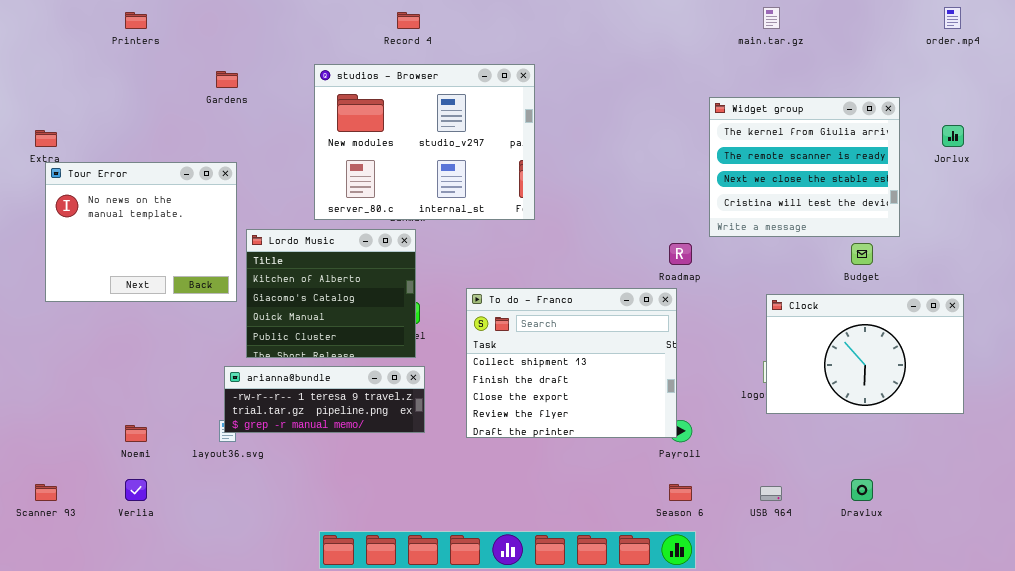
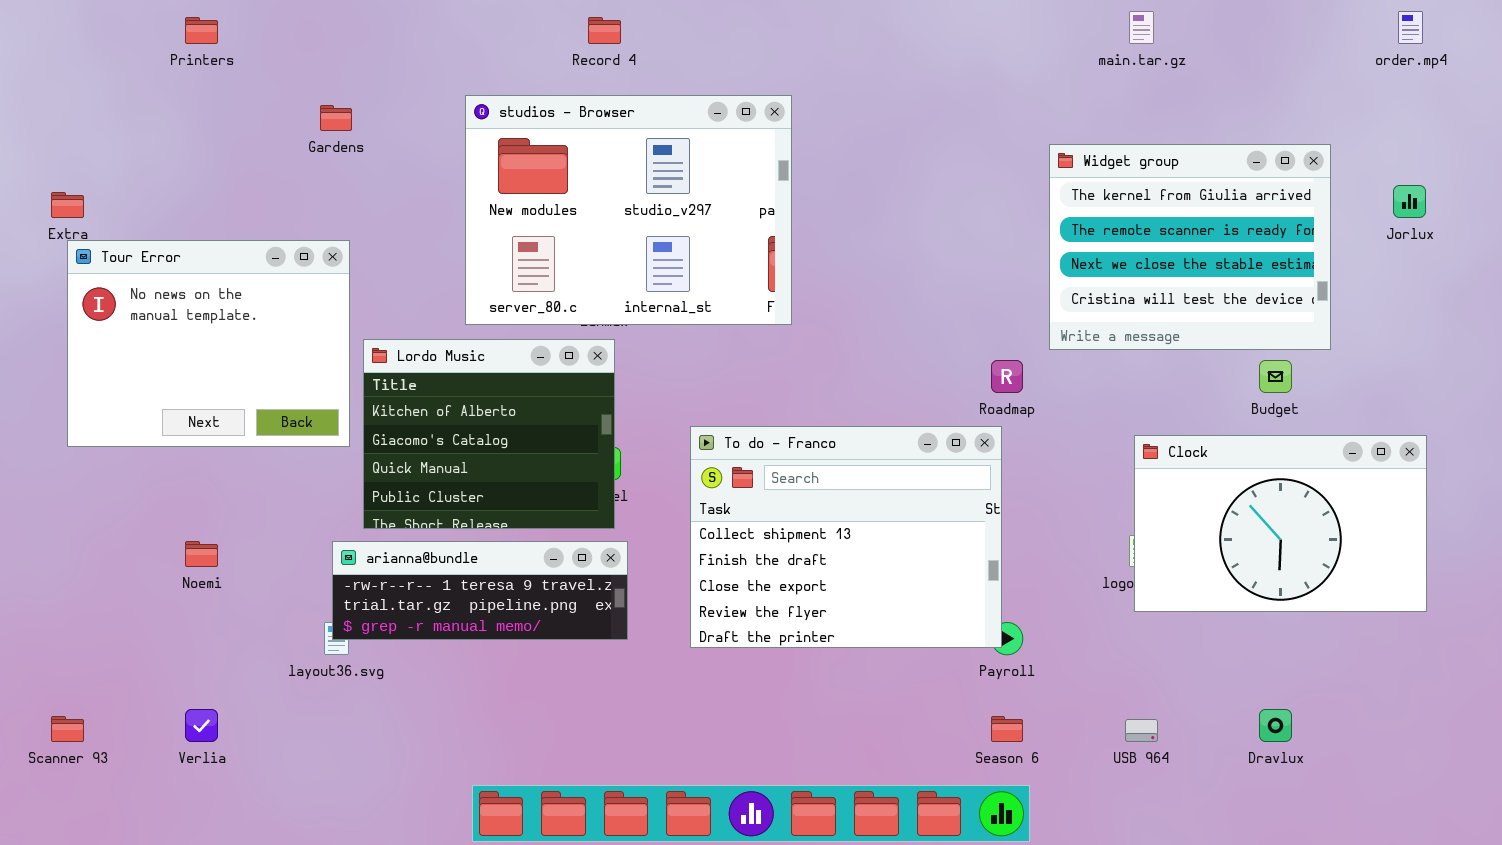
Noemi: [125,425,147,442] -> [185,541,218,567], moved

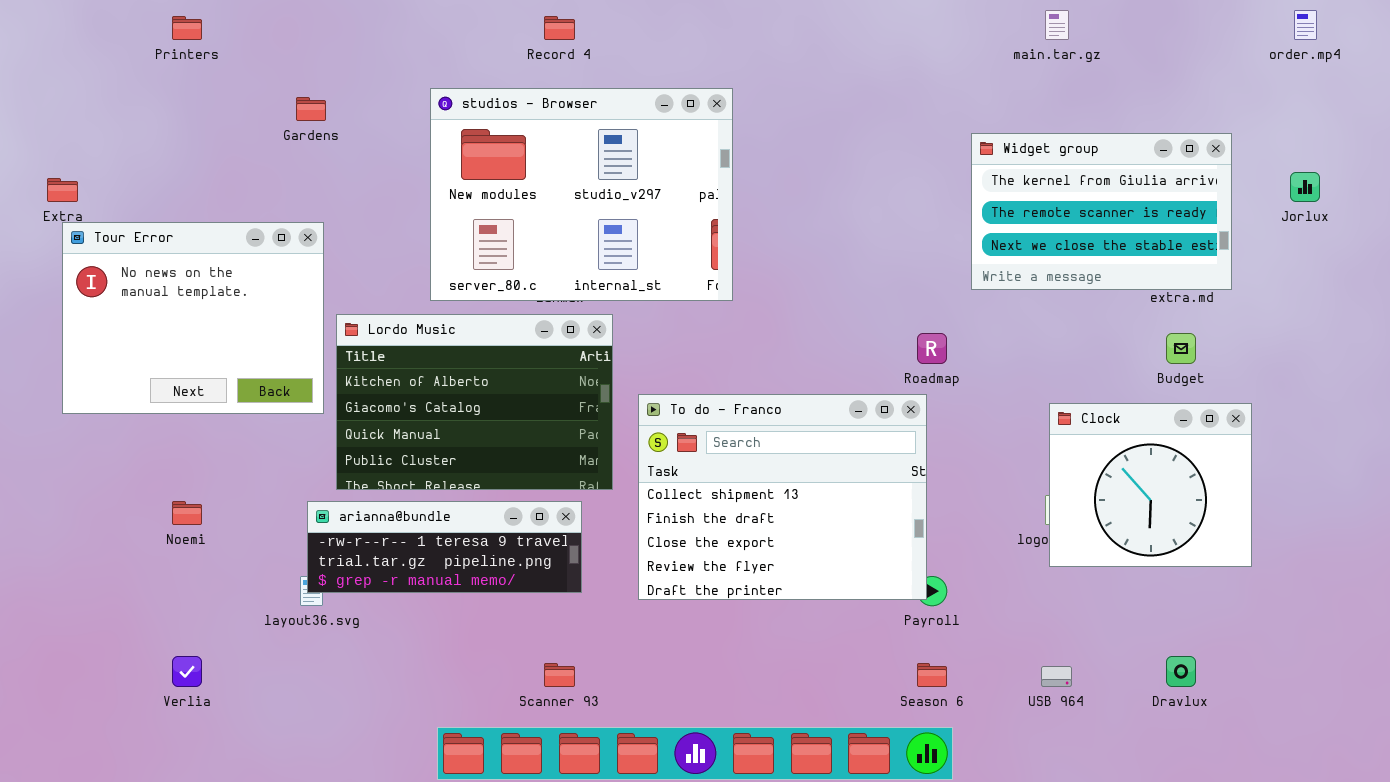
Widget group: [1049,144,1331,350] -> [971,133,1232,290], resized
Lordo Music: [363,339,615,529] -> [336,314,613,490], resized
Clock: [1134,435,1427,612] -> [1049,403,1252,567], resized
Scanner 93: [51,716,84,742] -> [544,663,575,687], moved

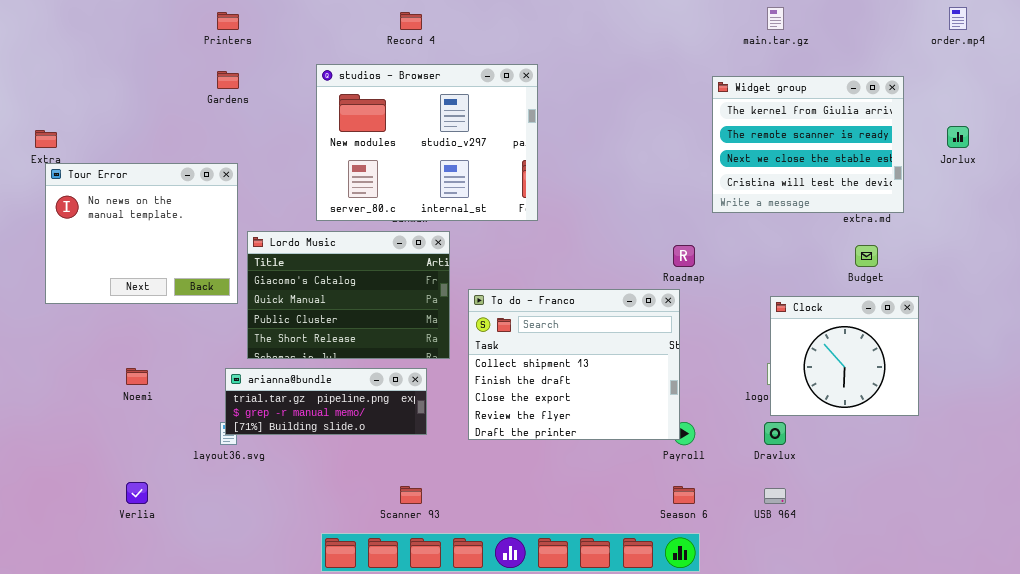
Printers: [172,16,202,40] -> [217,12,239,30], moved
Widget group: [971,133,1232,290] -> [712,76,904,213], resized
Lordo Music: [336,314,613,490] -> [247,231,450,359], scrolled down 1 row
arianna@bundle: [307,501,582,593] -> [225,368,427,435], scrolled down 1 row
Dravlux: [1166,656,1196,687] -> [764,422,786,445], moved

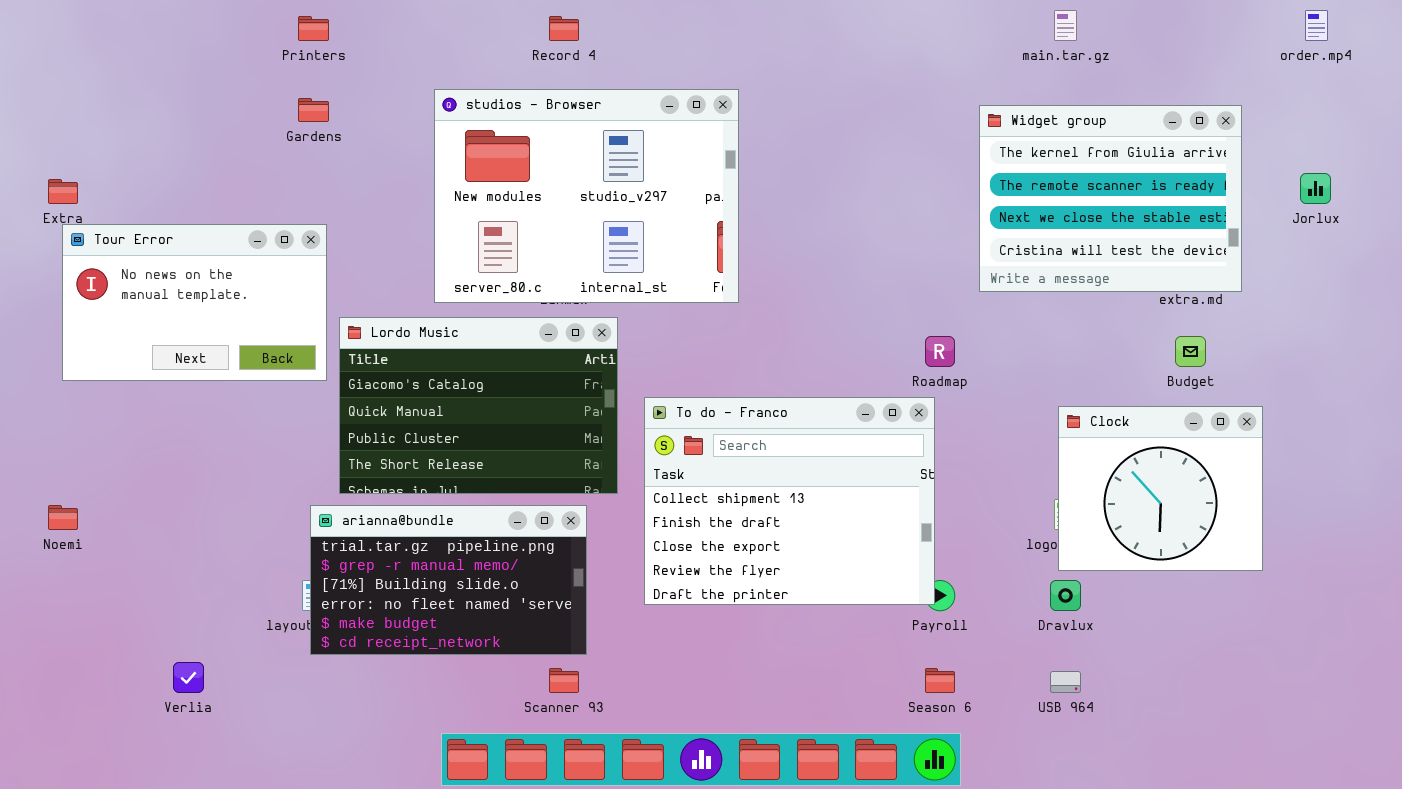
Tour Error: [45,163,238,304] -> [62,224,327,381], resized
Noemi: [126,368,148,385] -> [48,505,78,530], moved
arianna@bundle: [225,368,427,435] -> [310,505,587,655], resized

